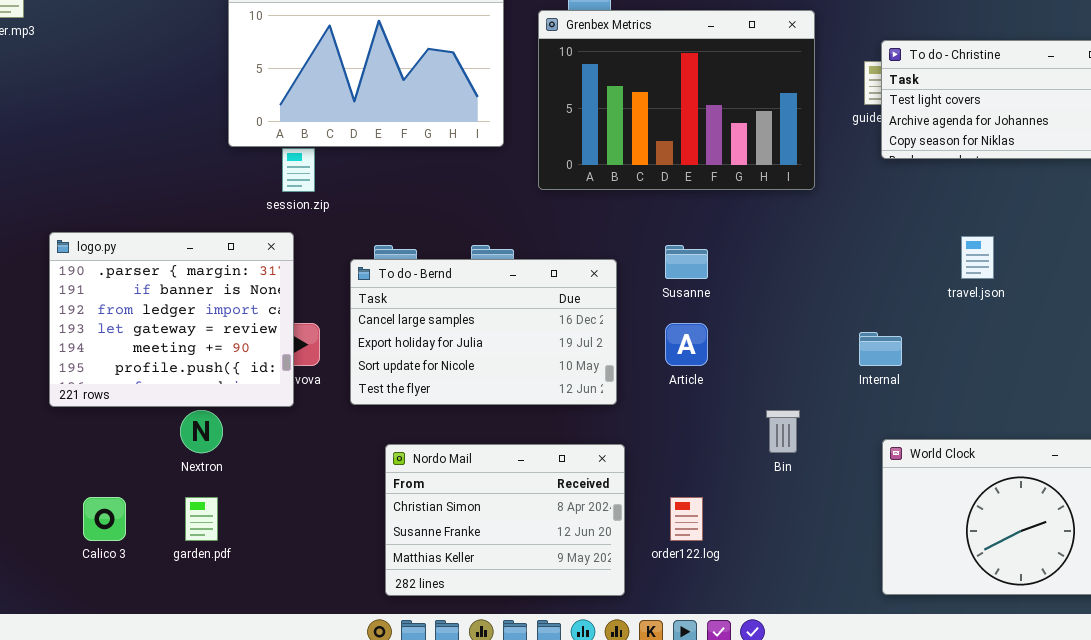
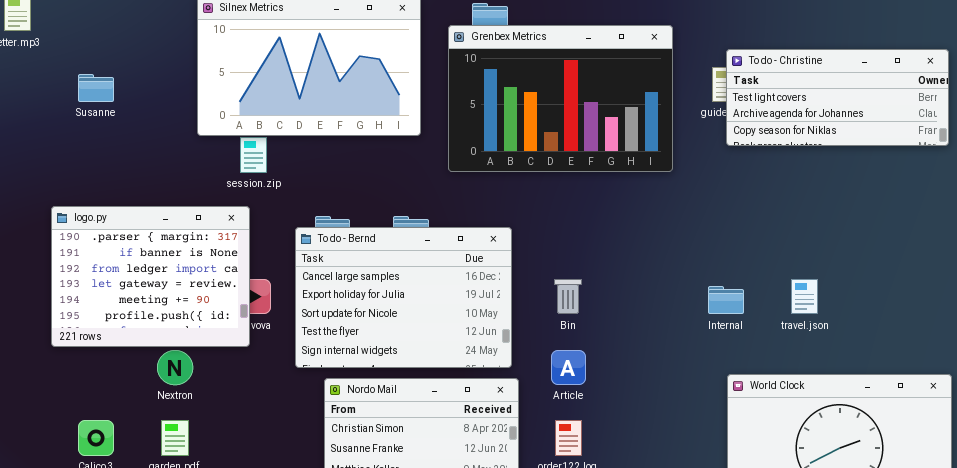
travel.json: [961,236,994,279] -> [791,279,818,314], moved
Susanne: [665,245,708,279] -> [78,74,114,102], moved
To do - Bernd: [350,259,617,405] -> [295,227,512,368], resized
Article: [665,323,708,366] -> [551,350,586,385], moved
Bin: [766,410,800,453] -> [554,279,582,314], moved

